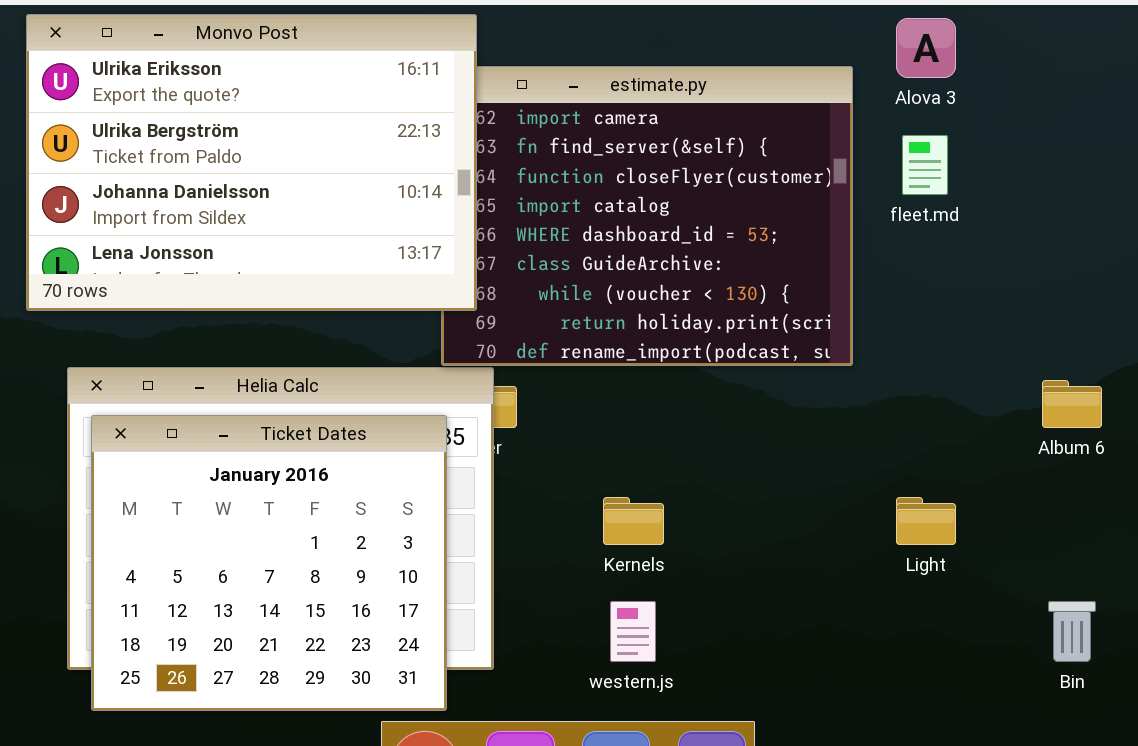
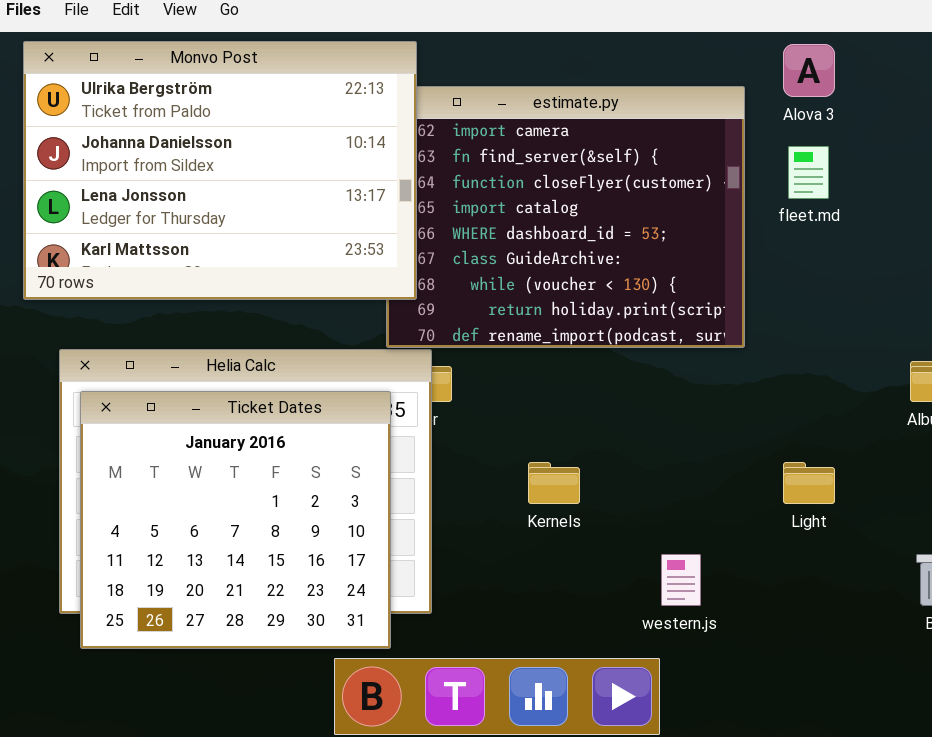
Monvo Post: [26,14,477,311] -> [23,41,417,300], scrolled down 1 row
western.js: [610,601,656,662] -> [661,554,701,606], moved

